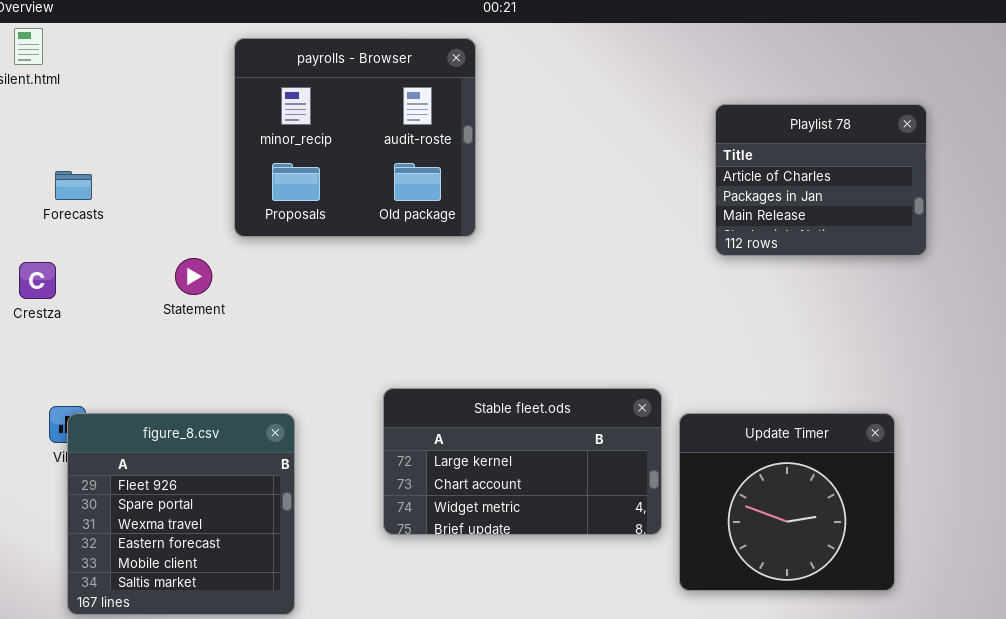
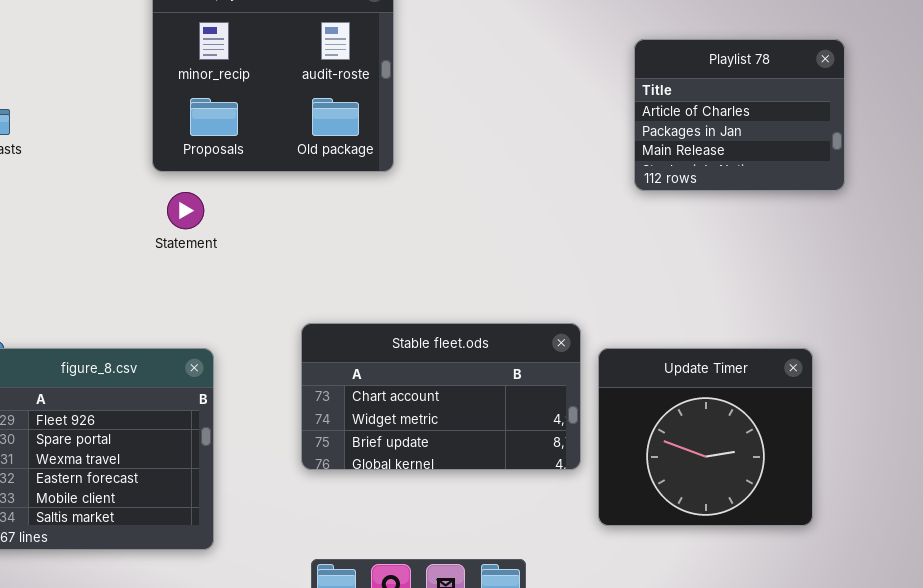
Statement: [175,258,212,295] -> [167,192,204,229], moved
Stable fleet.ods: [383,388,662,535] -> [301,323,581,470], scrolled down 1 row

